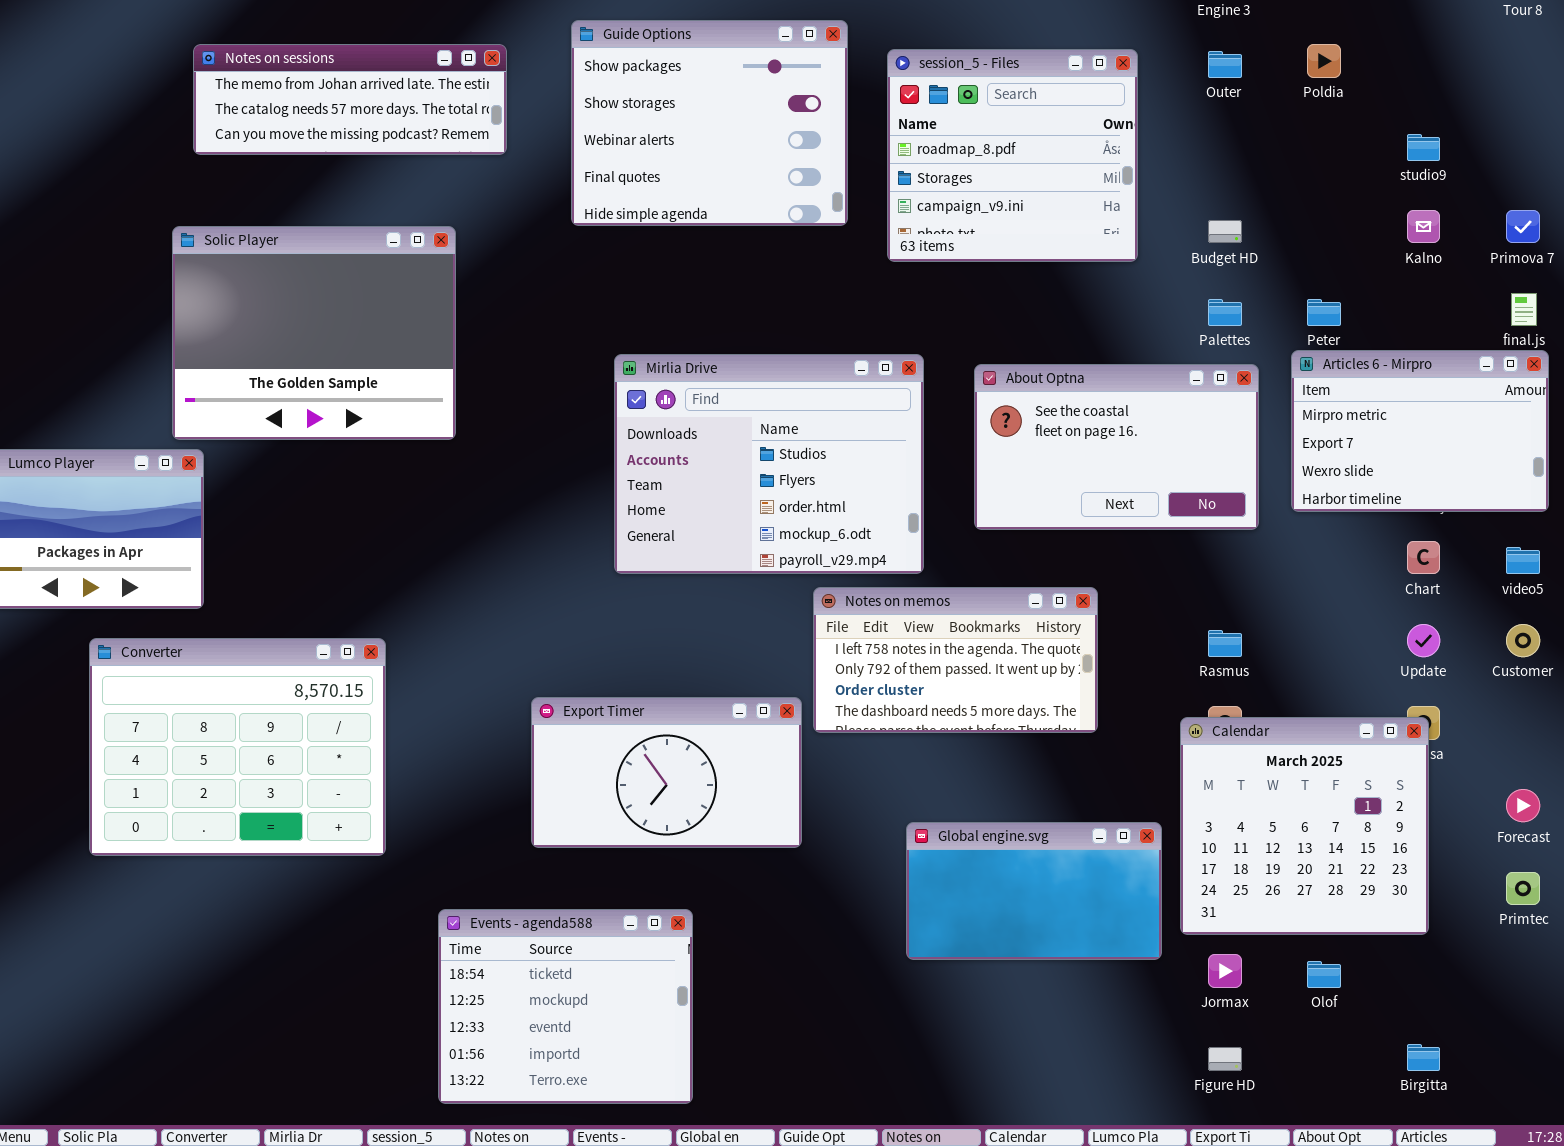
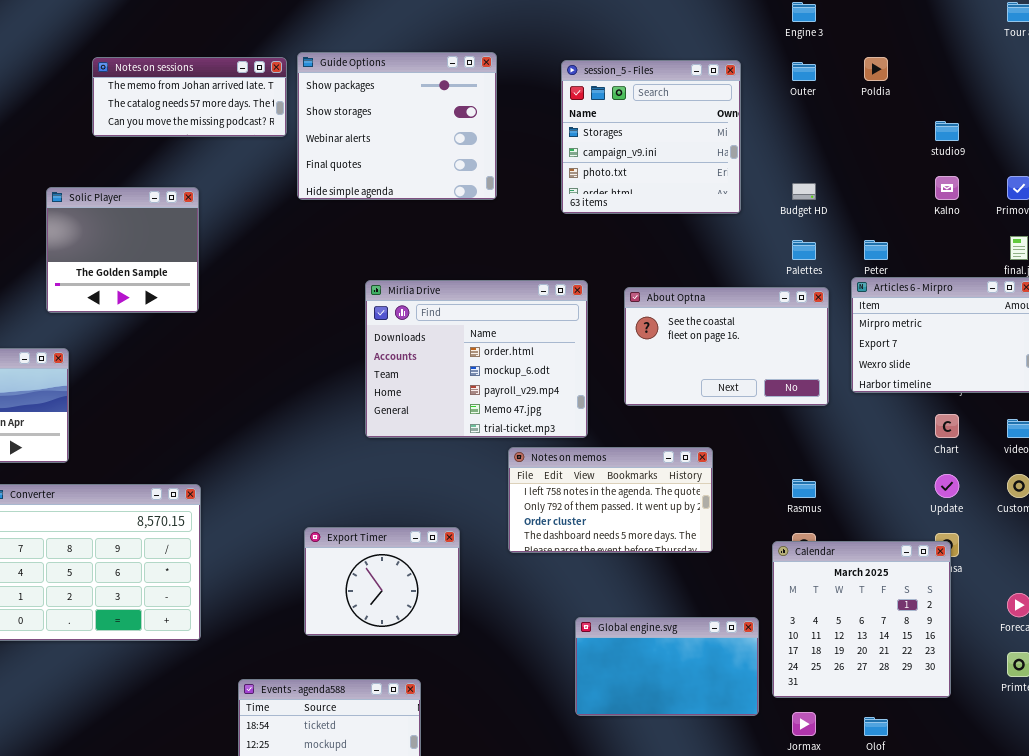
Guide Options: [571,20,848,226] -> [297,52,497,200], moved
Notes on sessions: [193,44,507,155] -> [92,57,287,137], resized
session_5 - Files: [887,49,1138,262] -> [561,60,741,214], scrolled down 1 row
Solic Player: [172,226,456,440] -> [46,187,199,313], resized
Mirlia Drive: [614,354,924,574] -> [365,280,588,438], scrolled down 2 rows
Export Timer: [531,697,802,848] -> [304,527,460,636], resized

